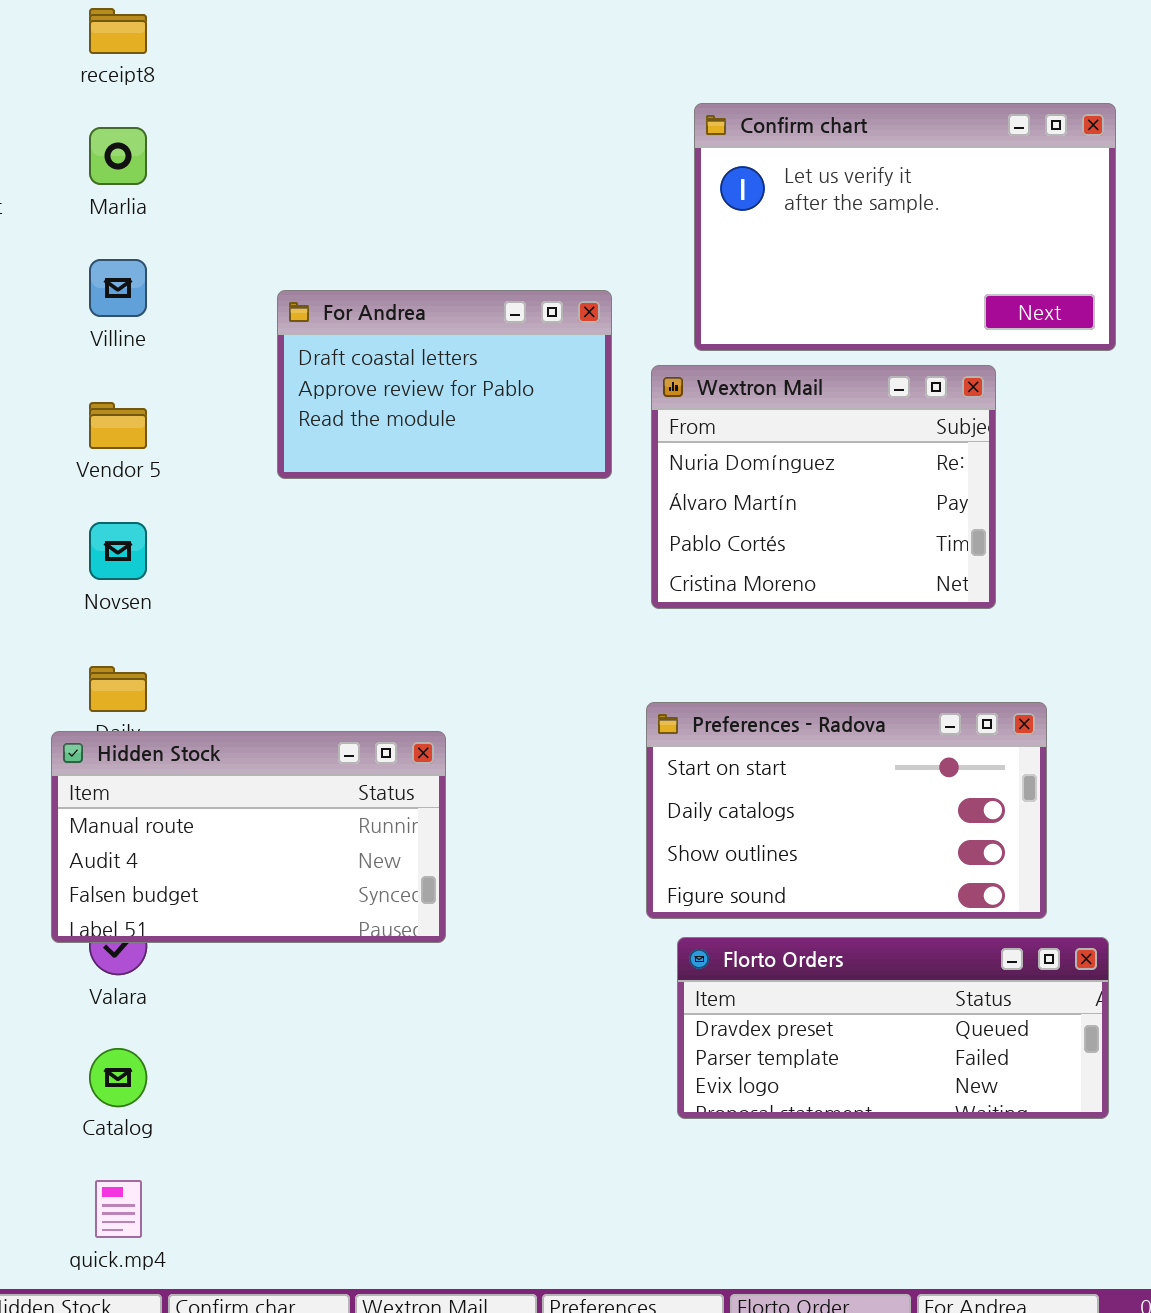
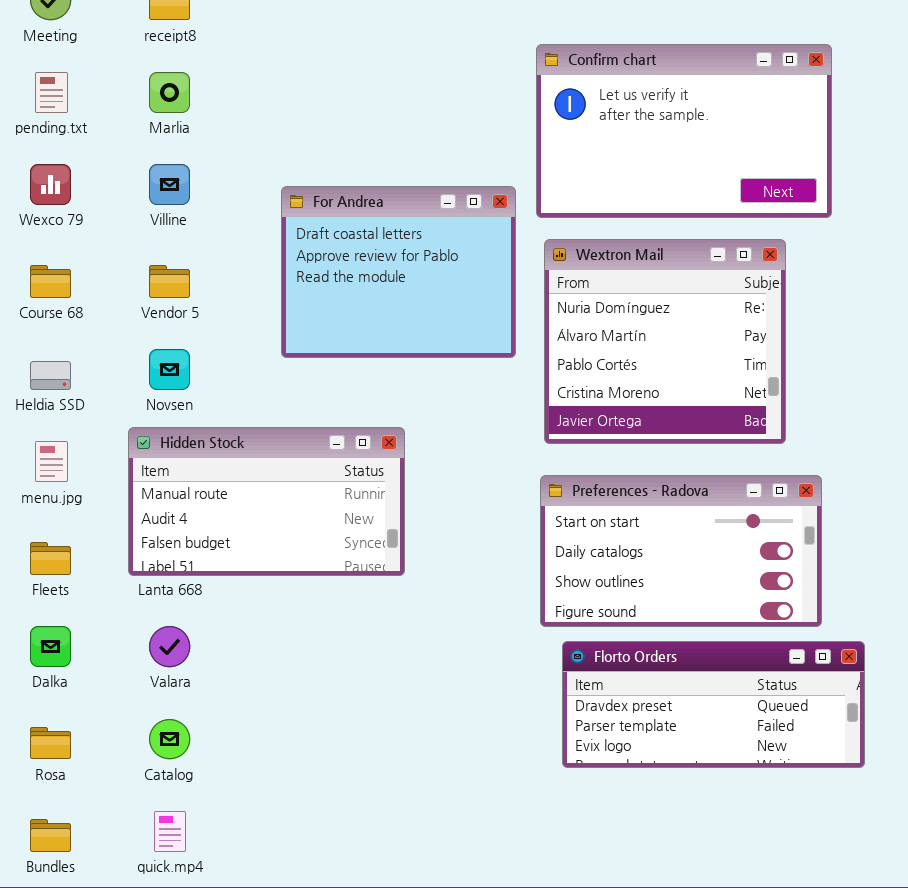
Confirm chart: [694,103,1116,351] -> [536,44,832,218], moved
For Andrea: [277,290,612,479] -> [281,186,516,358], resized
Wextron Mail: [651,365,996,609] -> [544,239,786,444], resized
Hidden Stock: [51,731,446,943] -> [128,427,405,576], moved

